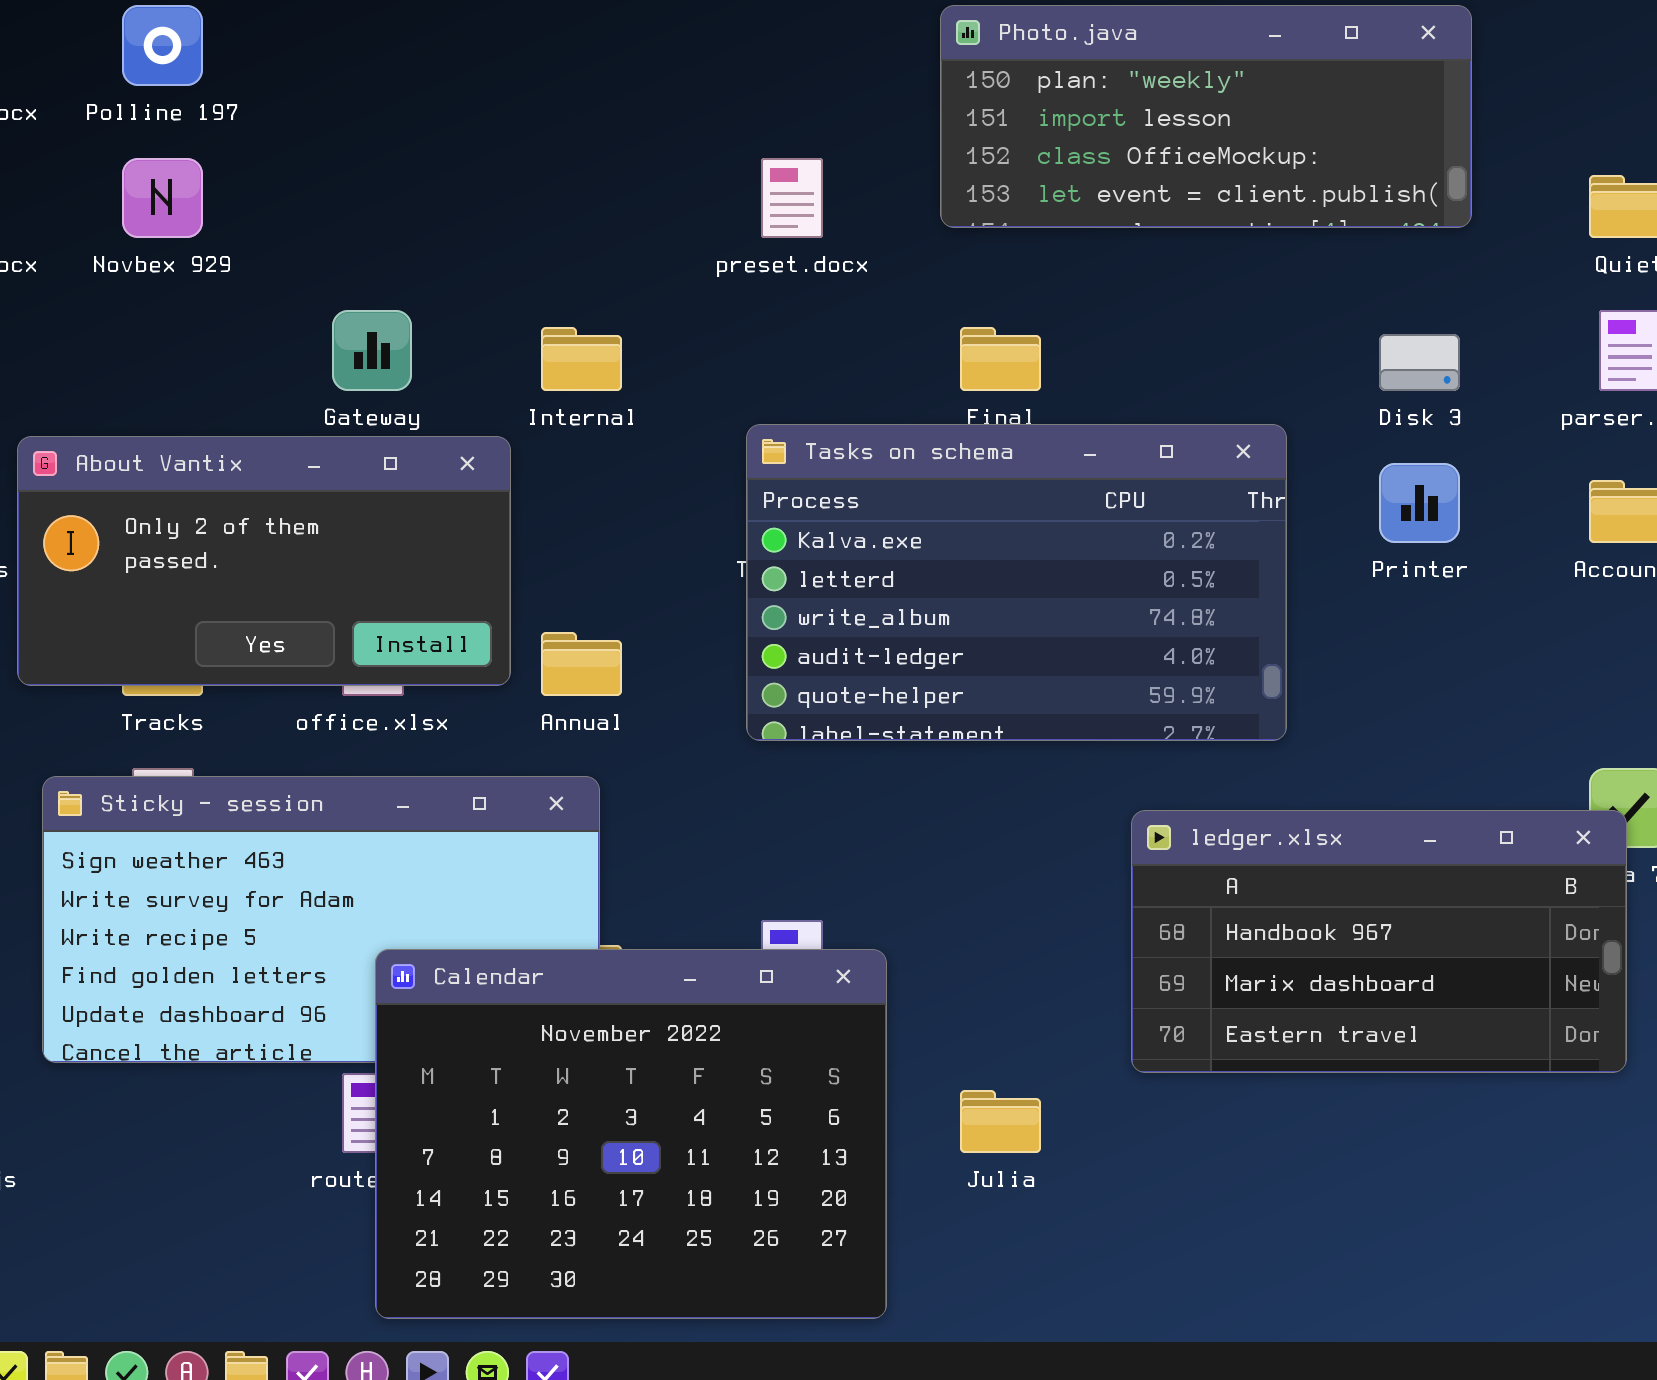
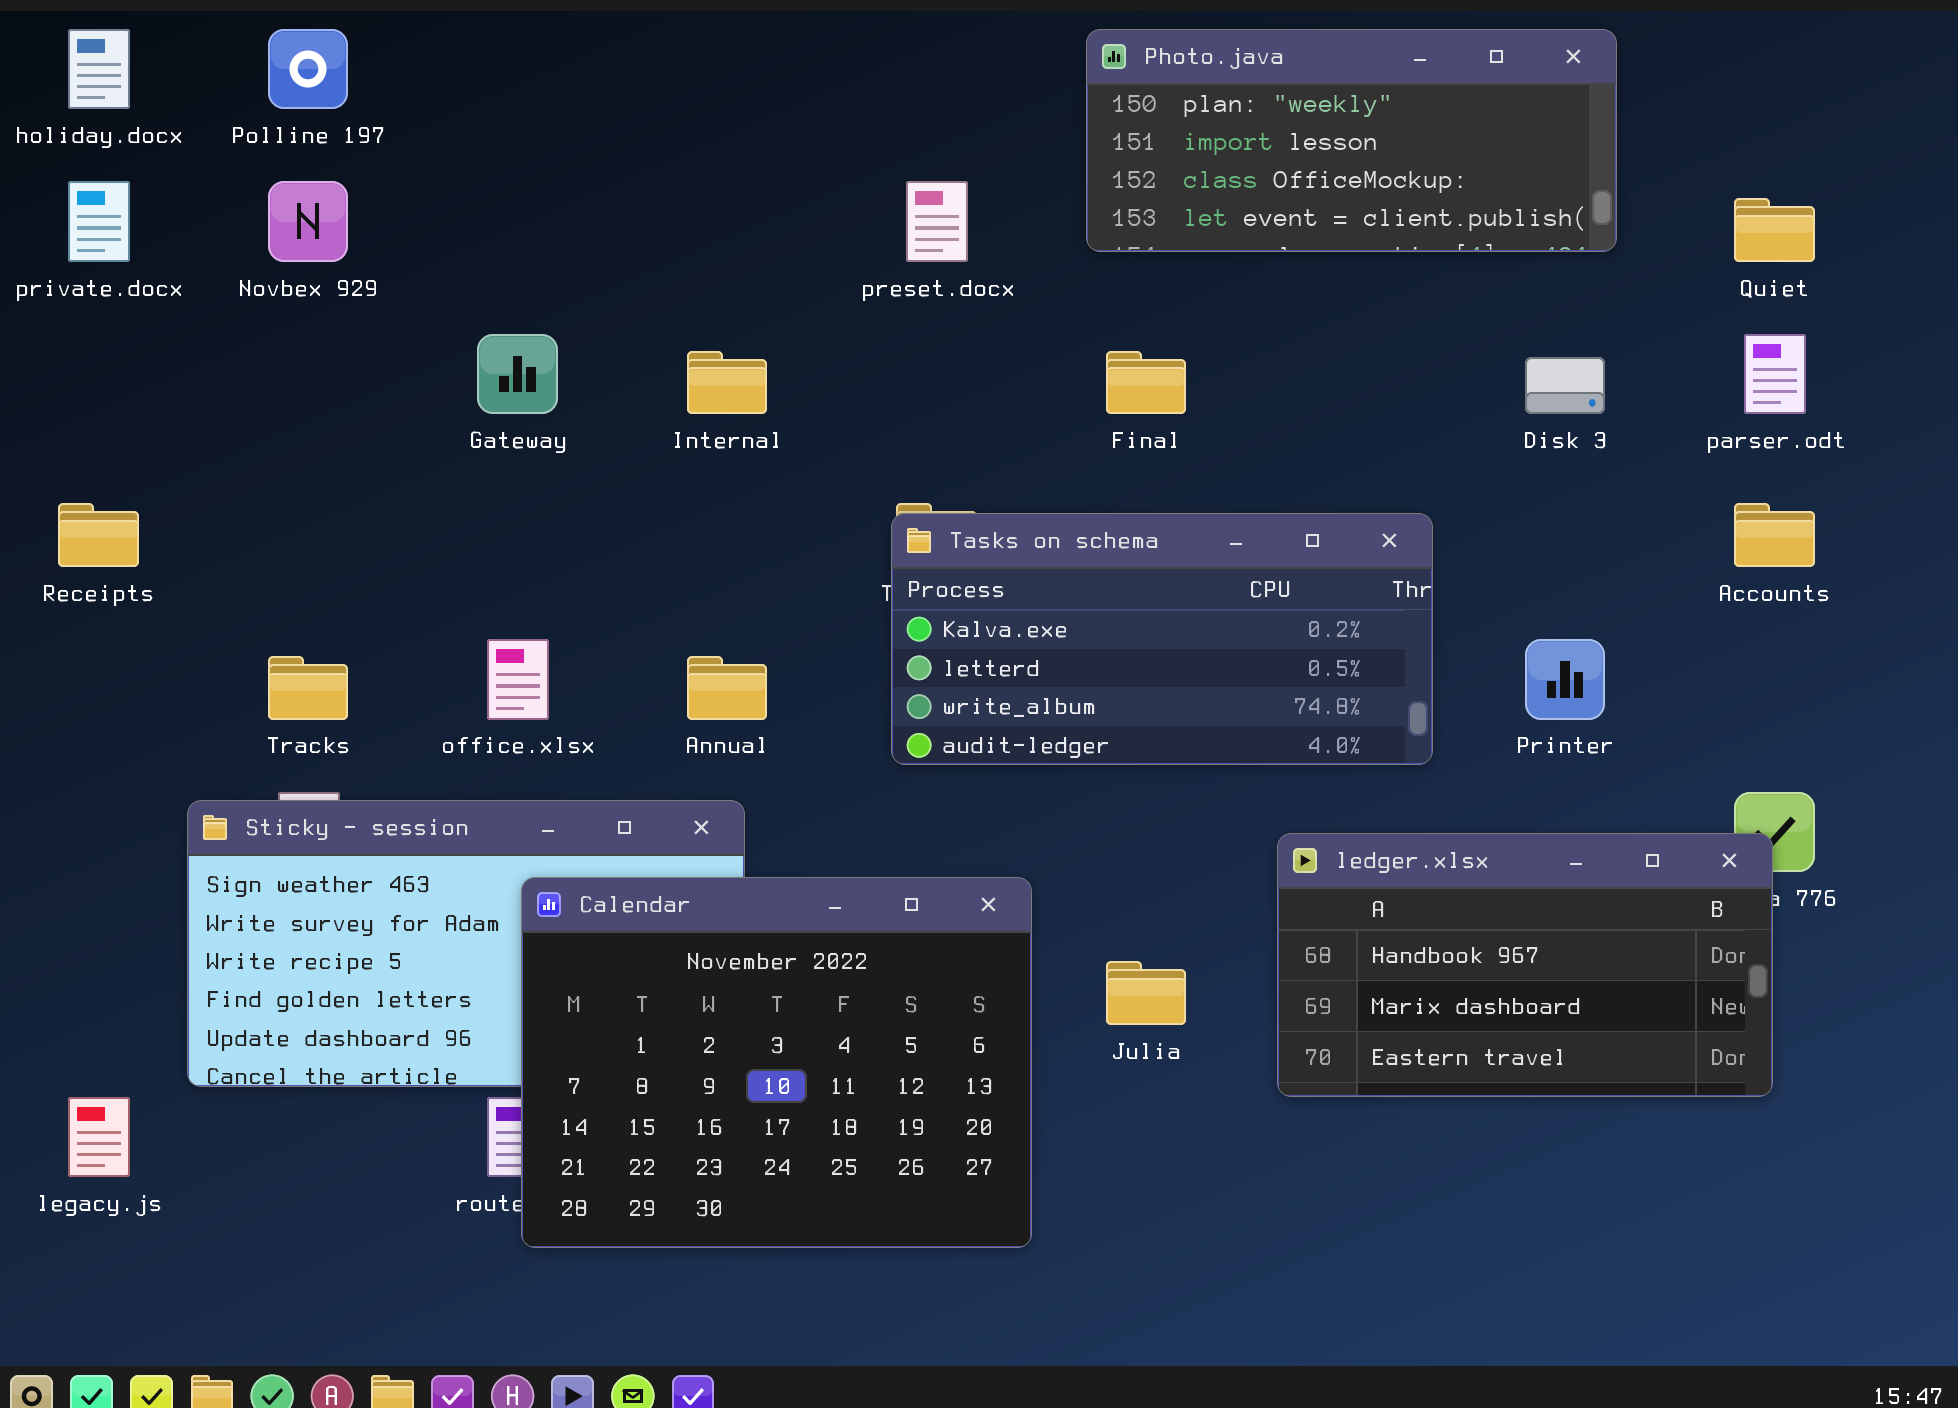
Tasks on schema: [746,424,1287,741] -> [891,513,1433,765], resized
About Vantix: [17,436,511,686] -> none, closed
Printer: [1379,463,1460,543] -> [1525,639,1605,720], moved
Calendar: [375,949,887,1319] -> [521,877,1032,1248], moved
Julia: [960,1090,1041,1153] -> [1106,961,1186,1025], moved

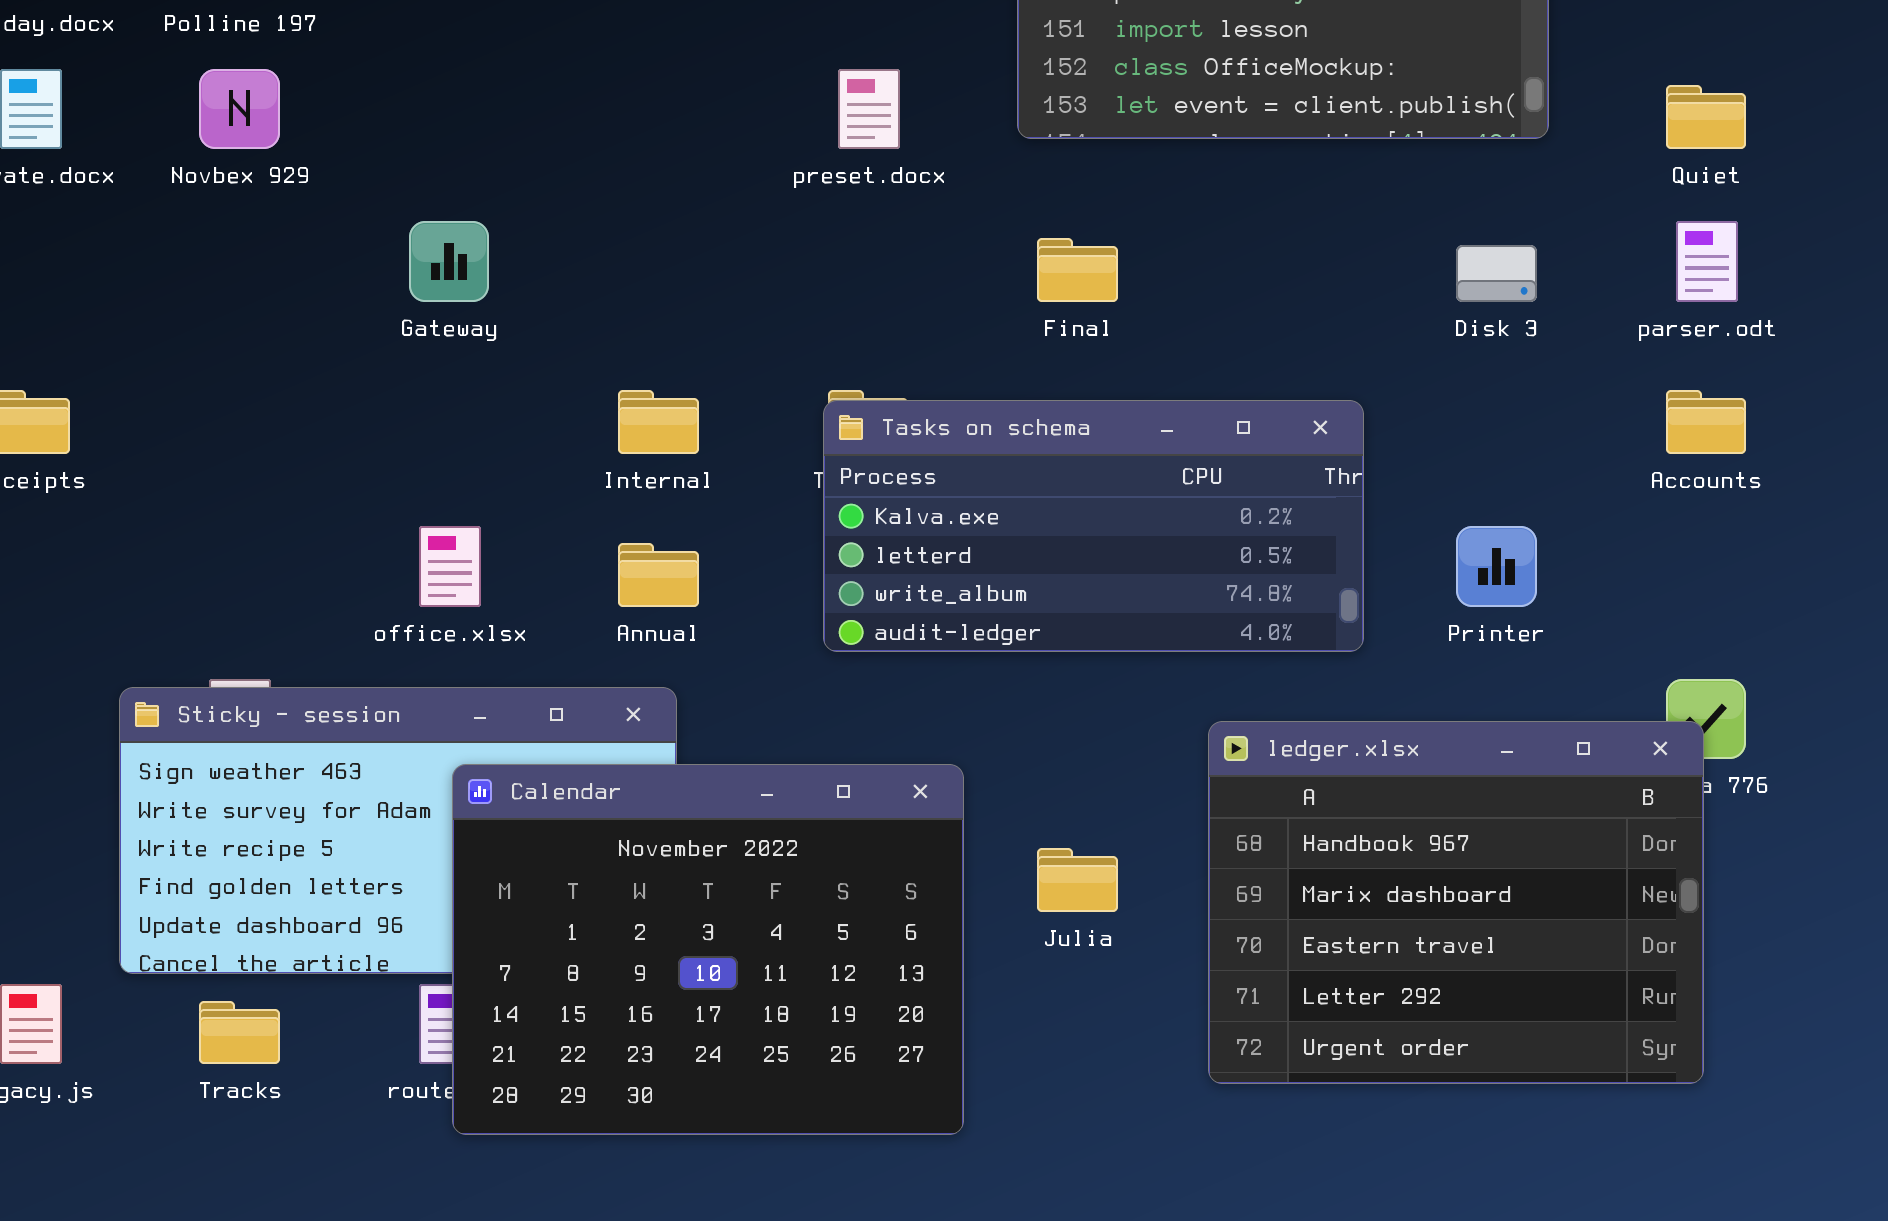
Internal: [687,351,767,414] -> [618,390,699,454], moved
Tracks: [268,656,348,720] -> [199,1001,280,1064], moved
ledger.xlsx: [1277,833,1773,1097] -> [1208,721,1704,1084], resized

